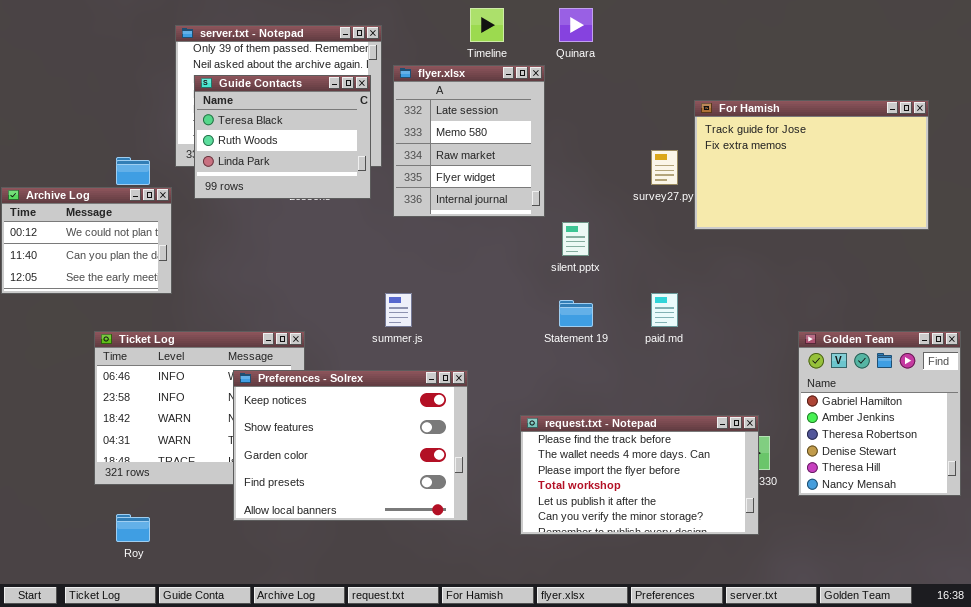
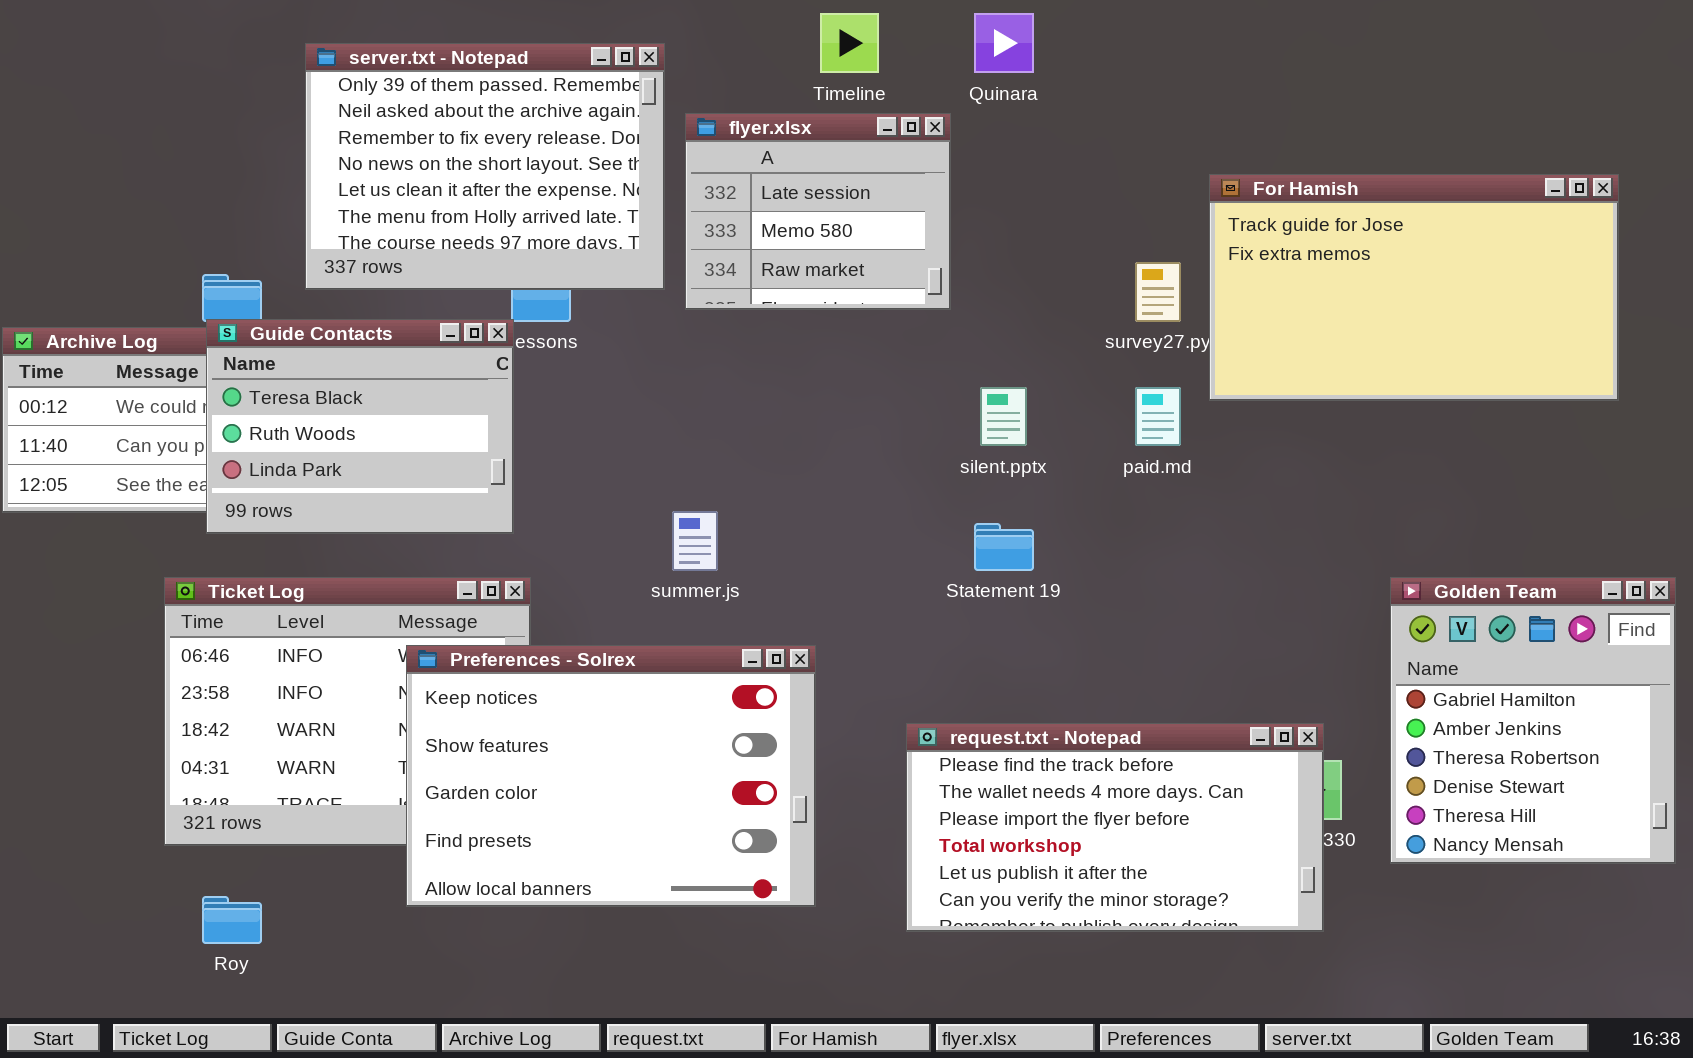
flyer.xlsx: [393,65,545,217] -> [685,113,951,310], resized
Guide Contacts: [194,75,371,199] -> [206,319,514,534], moved
paid.md: [651,293,678,327] -> [1135,387,1181,446], moved

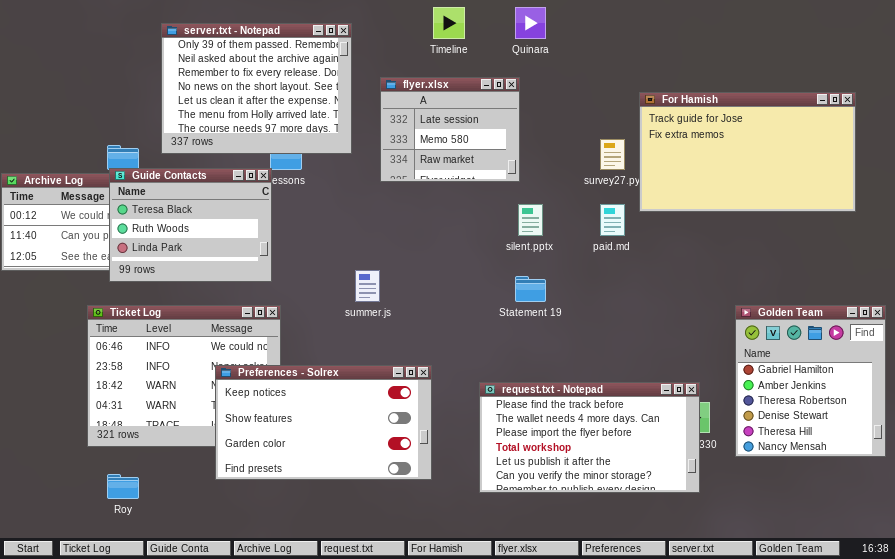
flyer.xlsx: [685,113,951,310] -> [380,77,520,182], moved
Preferences - Solrex: [406,645,816,907] -> [215,365,432,480], resized

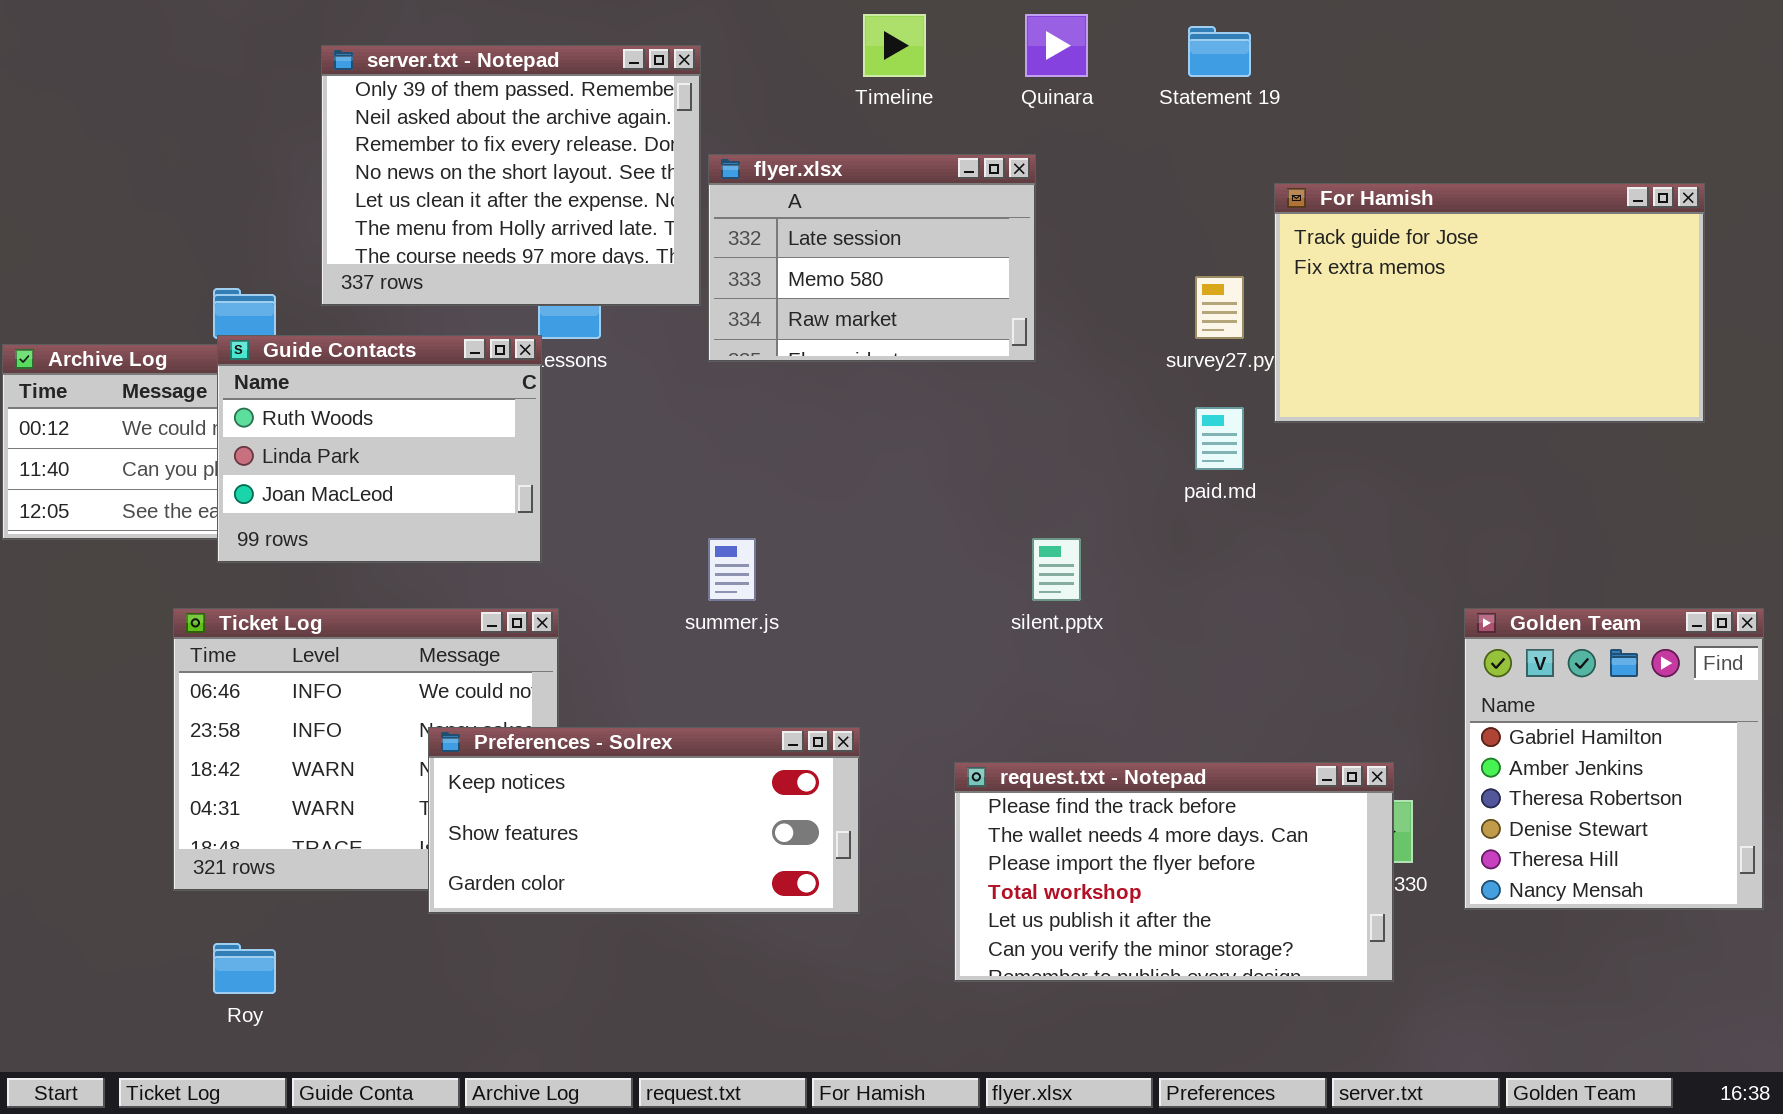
flyer.xlsx: [380,77,520,182] -> [708,154,1036,362], resized
Guide Contacts: [109,168,272,282] -> [217,335,542,563], scrolled down 1 row
silent.pptx: [518,204,543,236] -> [1032,538,1081,601], moved
Statement 19: [515,276,546,302] -> [1188,26,1251,77], moved
Preferences - Solrex: [215,365,432,480] -> [428,727,860,914], resized

